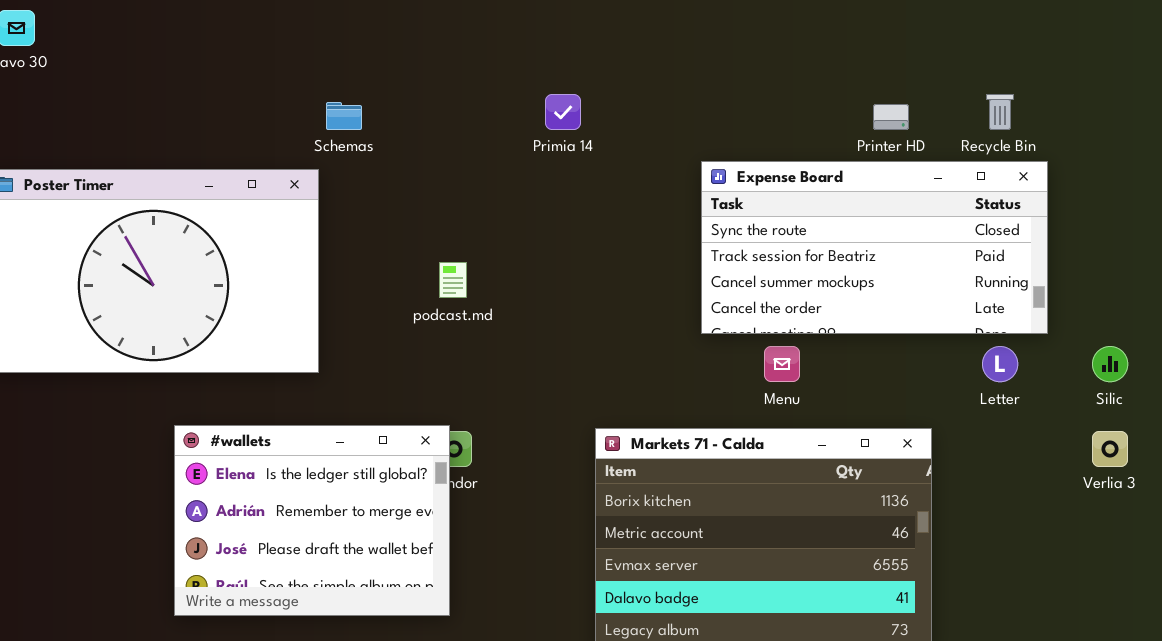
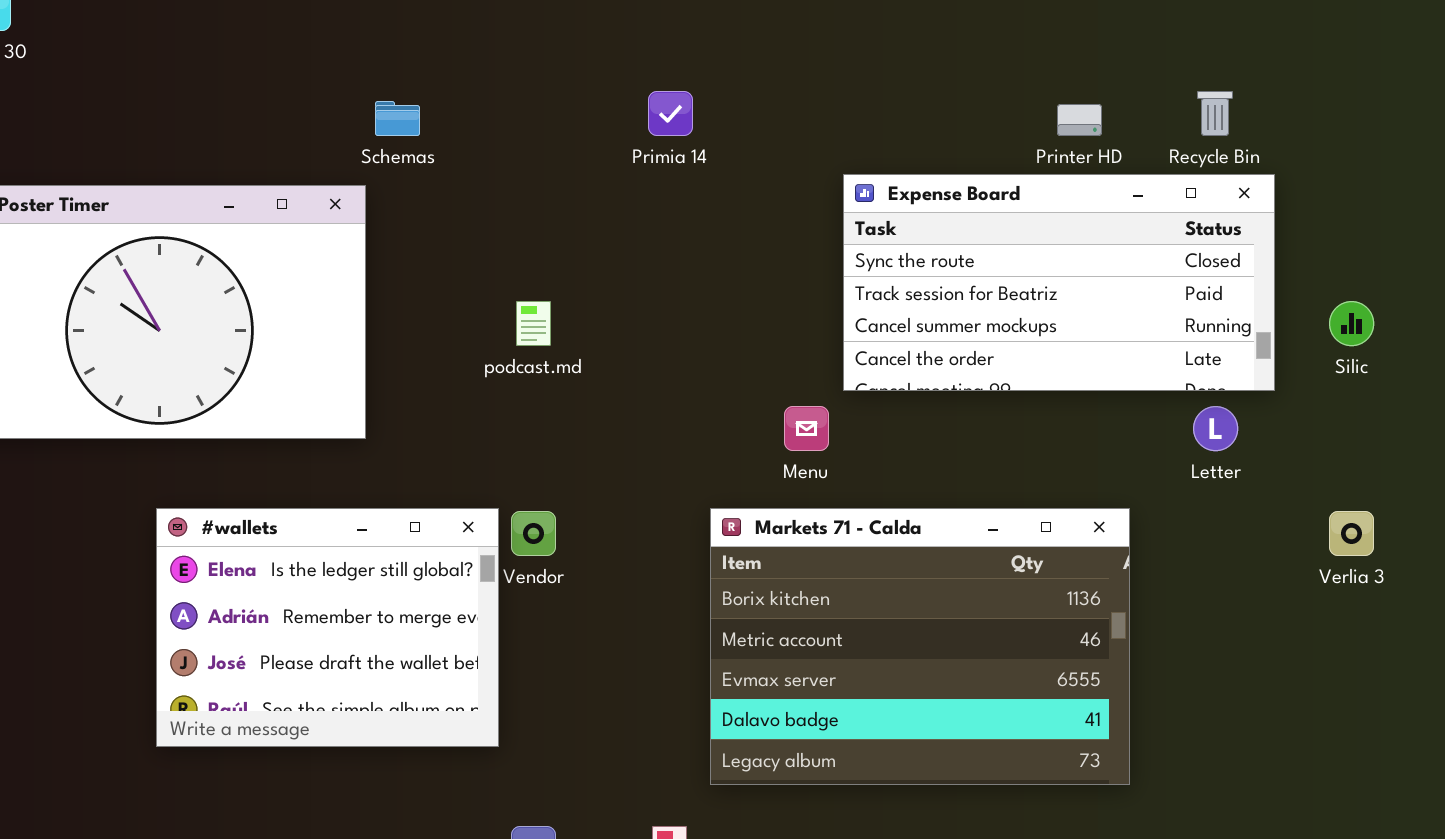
Menu: [764,346,800,382] -> [784,406,829,451], moved
Silic: [1092,346,1128,382] -> [1329,301,1374,346], moved
#wallets: [174,425,450,616] -> [156,508,499,747], moved

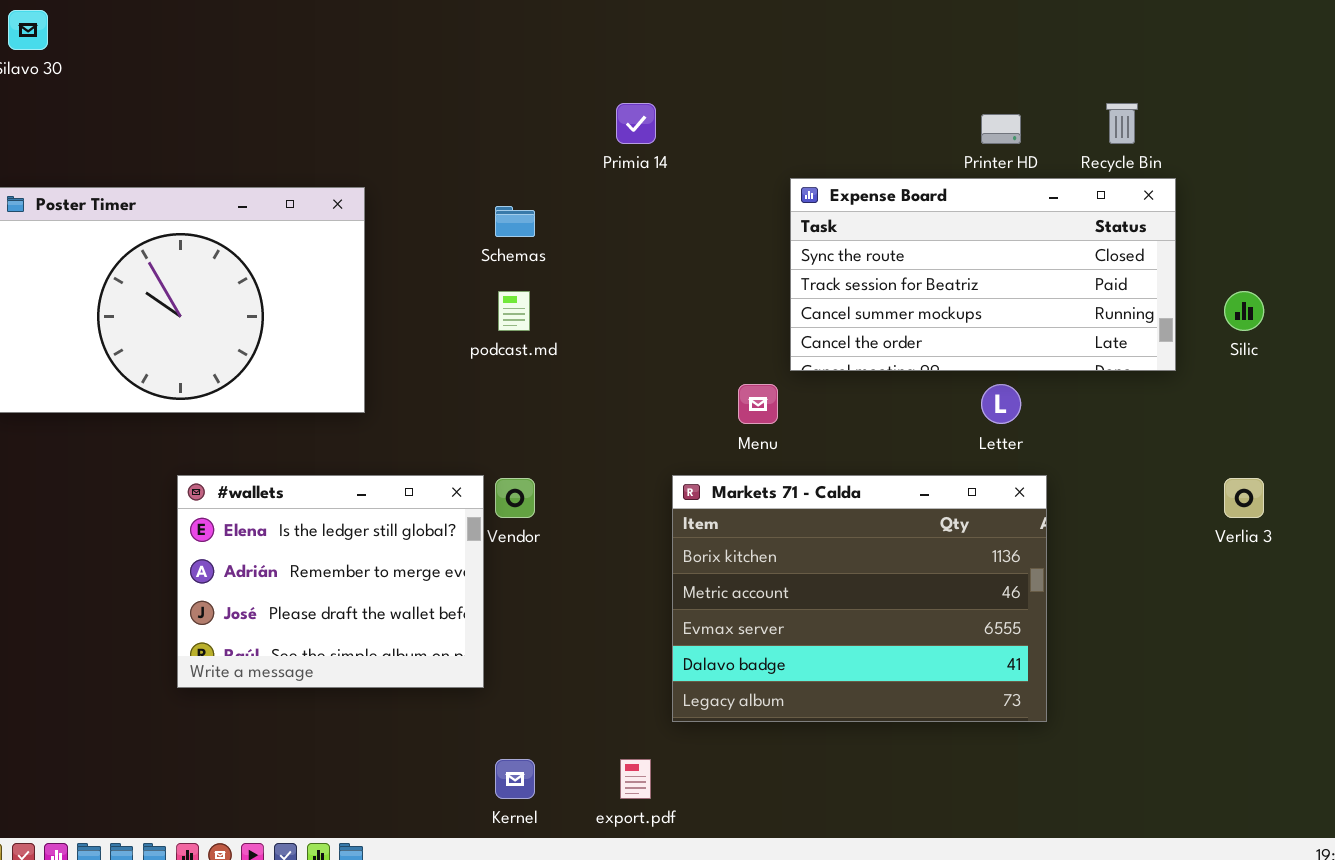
Schemas: [375,101,420,136] -> [495,206,535,237], moved
Letter: [1193,406,1238,451] -> [981,384,1021,424], moved

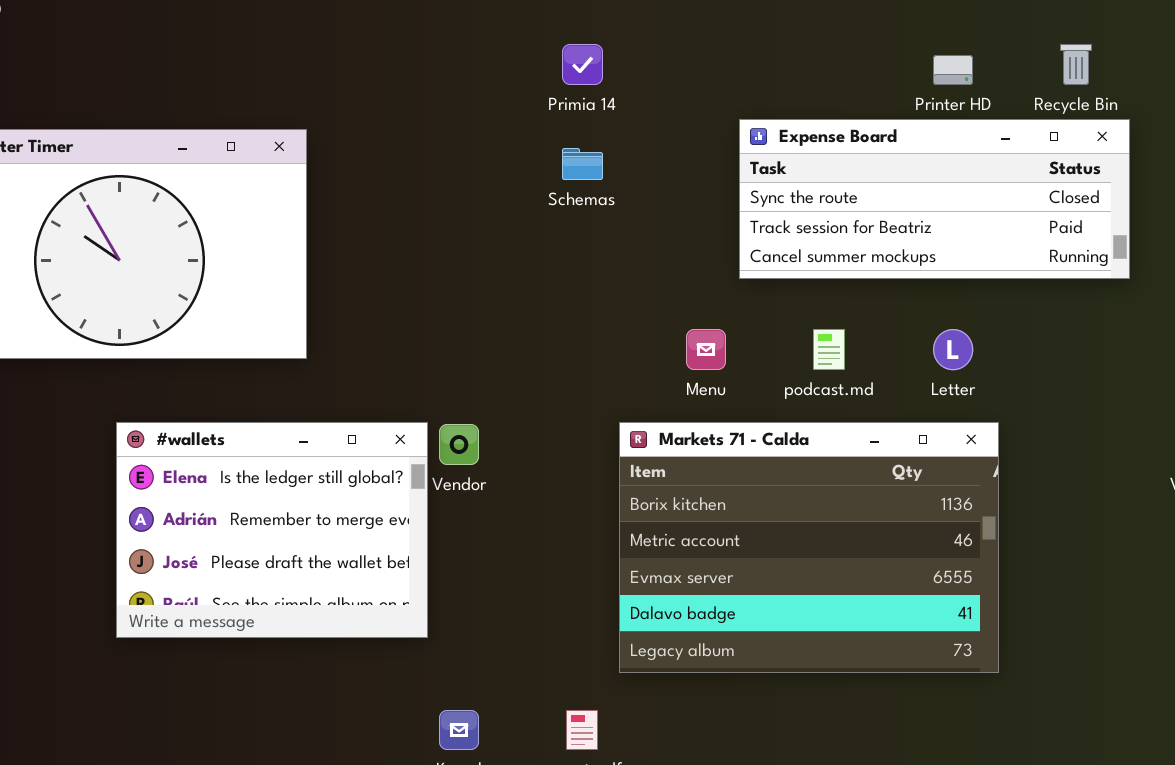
Expense Board: [790,178,1176,371] -> [739,119,1130,279], resized
Schemas: [495,206,535,237] -> [562,148,603,180], moved
podcast.md: [498,291,530,331] -> [813,329,845,370], moved

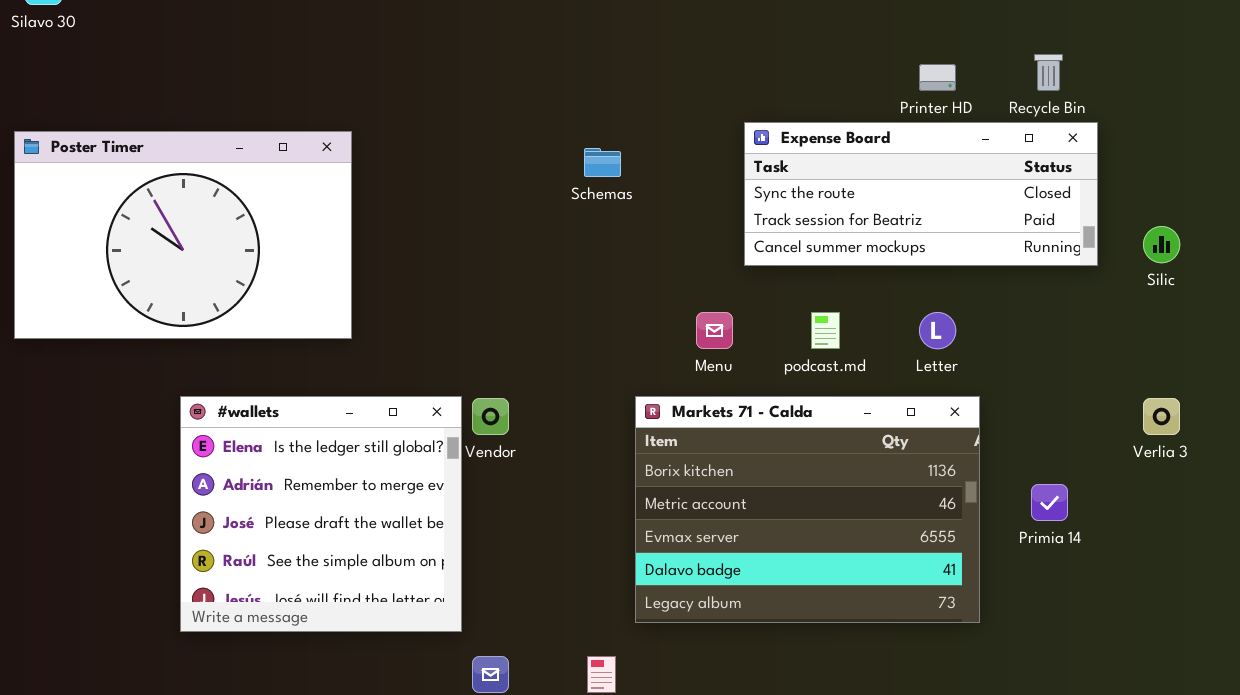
Primia 14: [562,44,603,85] -> [1031,484,1068,521], moved
#wallets: [116,422,428,638] -> [180,396,462,632], resized

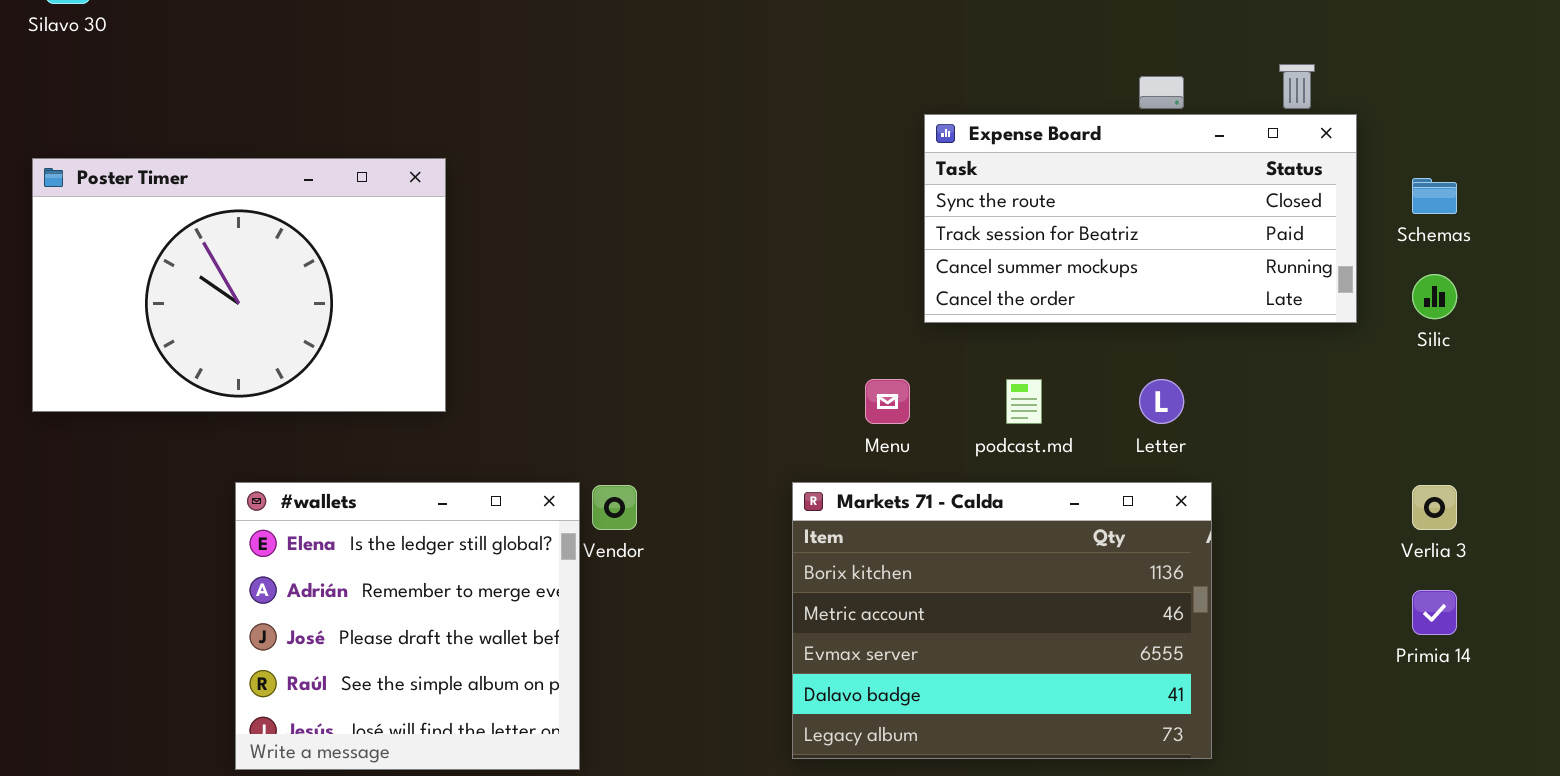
Expense Board: [744,122,1098,266] -> [924,114,1357,323], resized
Schemas: [584,148,621,177] -> [1412,178,1457,214], moved
Primia 14: [1031,484,1068,521] -> [1412,590,1457,635], moved

